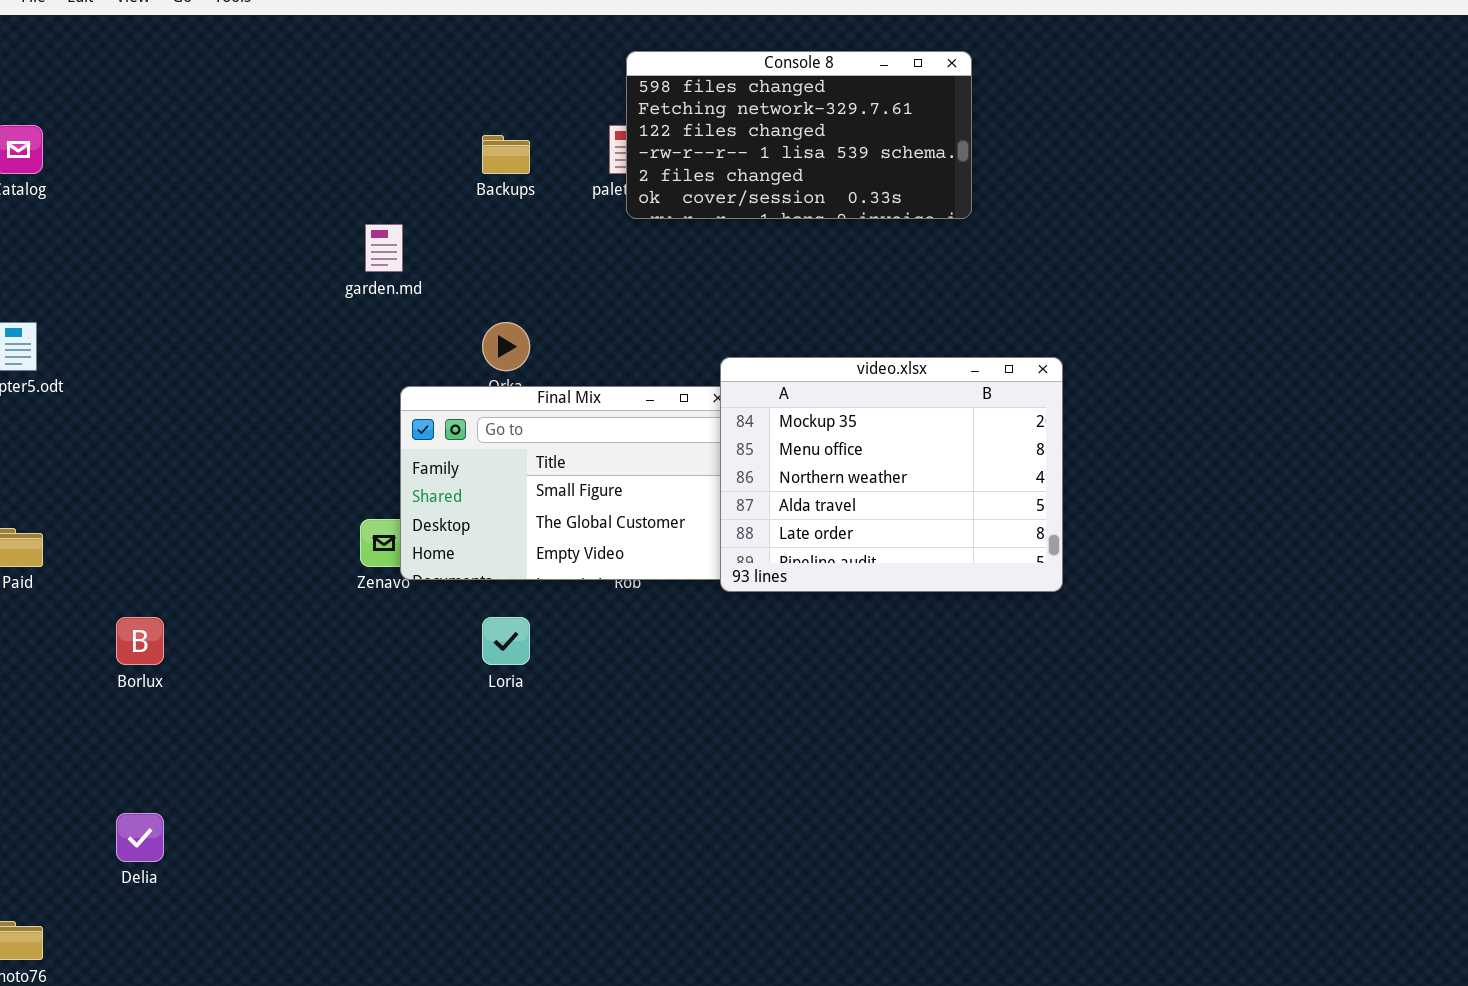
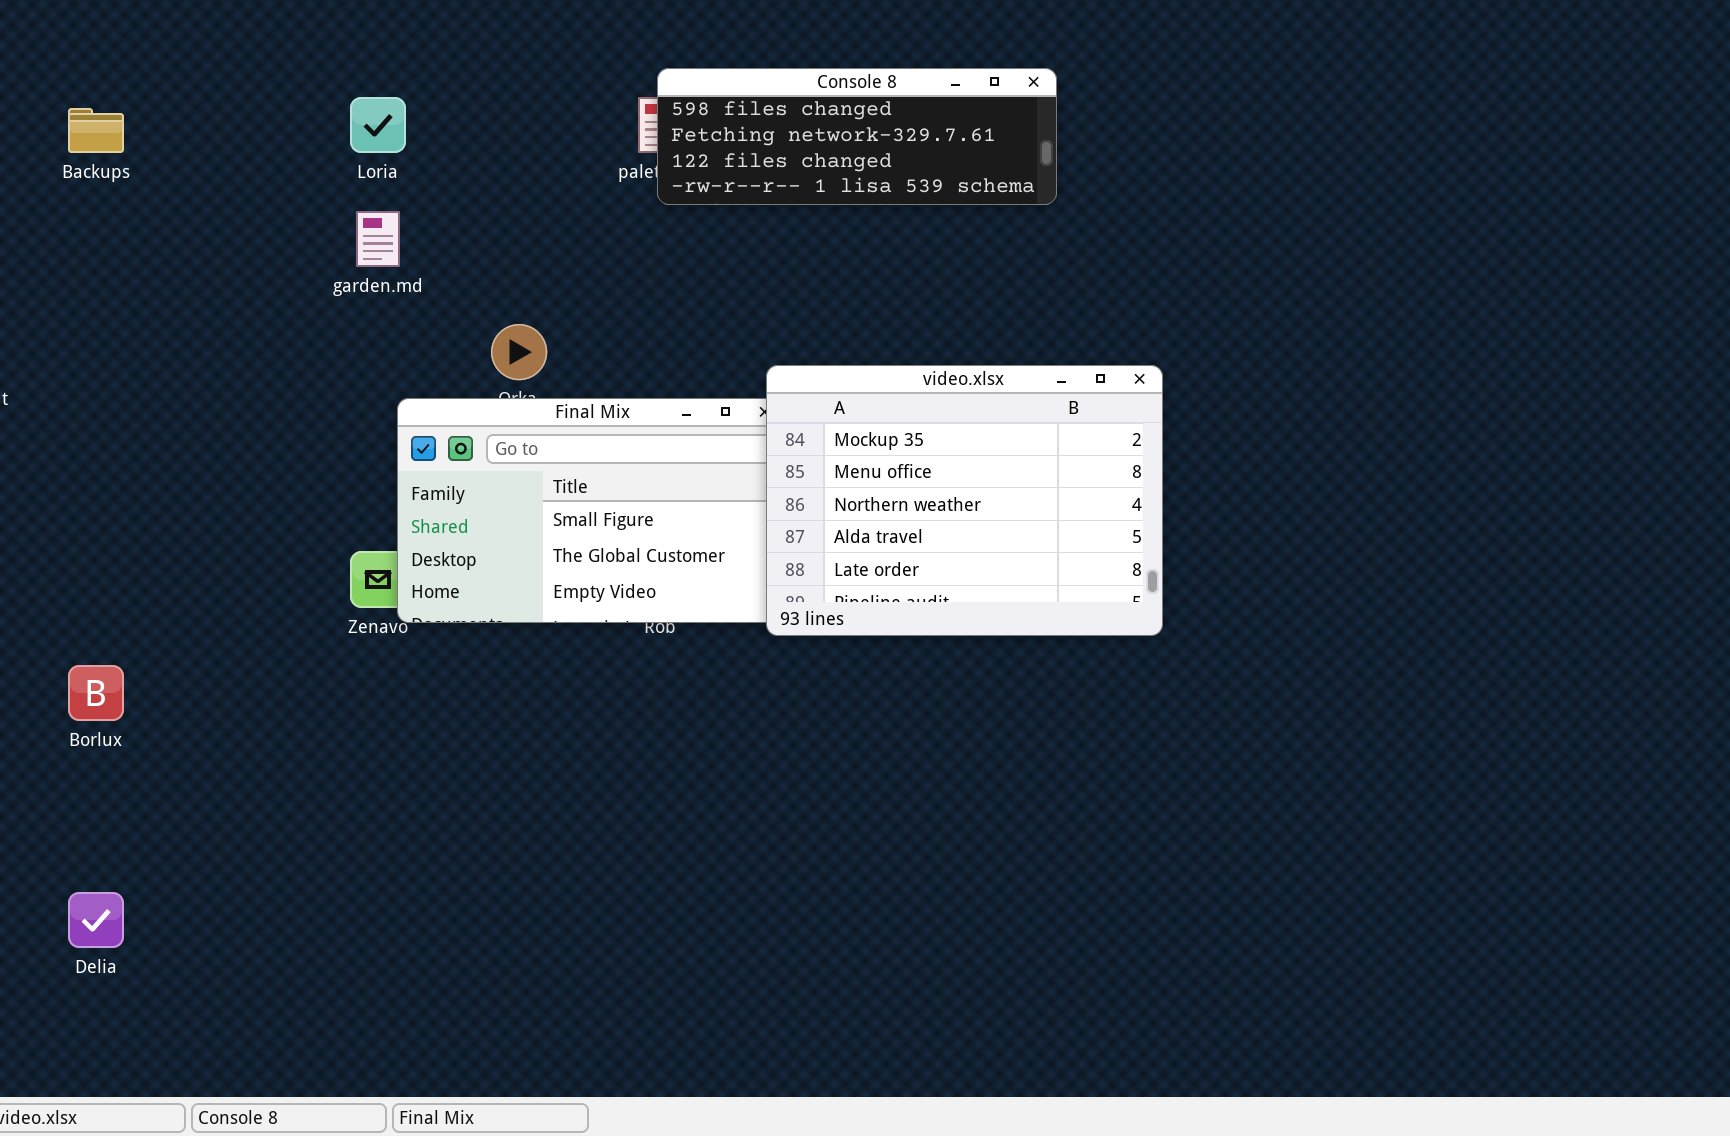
Console 8: [626,51,972,219] -> [657,68,1057,205], resized
Backups: [482,135,530,174] -> [68,108,124,153], moved
Loria: [482,617,530,665] -> [350,97,406,153], moved

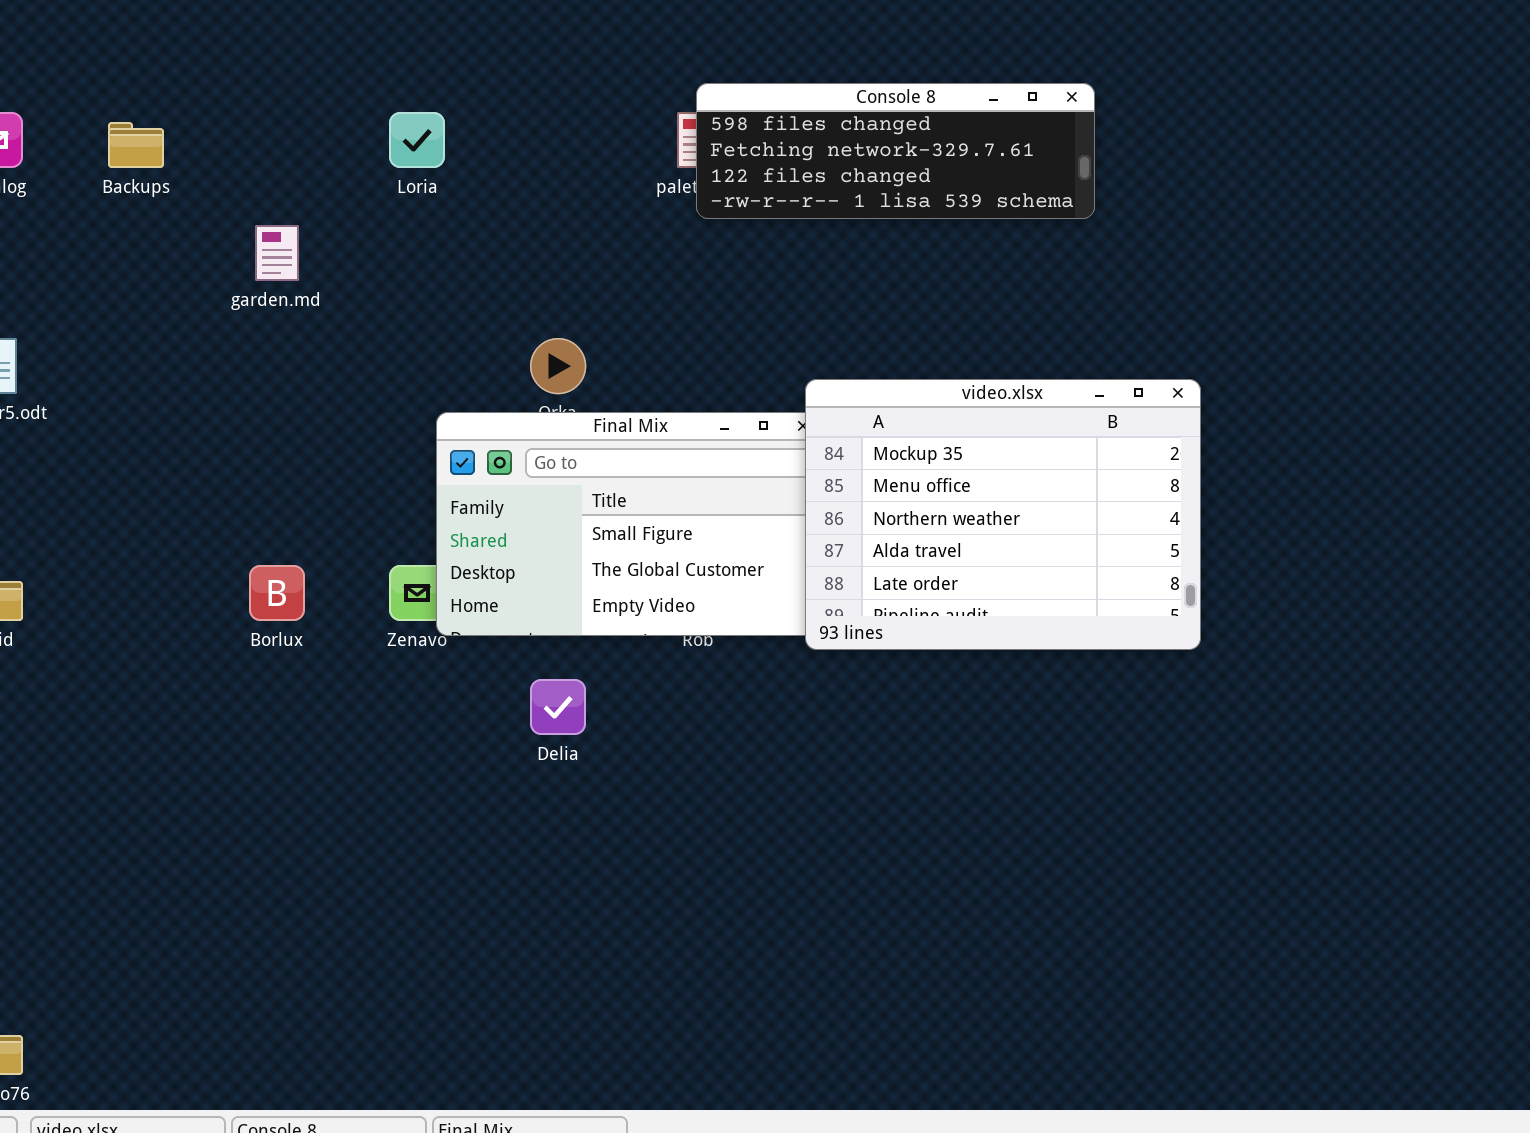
garden.md: [356,211,400,267] -> [255,225,299,281], moved
Borlux: [68,665,124,721] -> [249,565,305,621], moved
Delia: [68,892,124,948] -> [530,679,586,735], moved

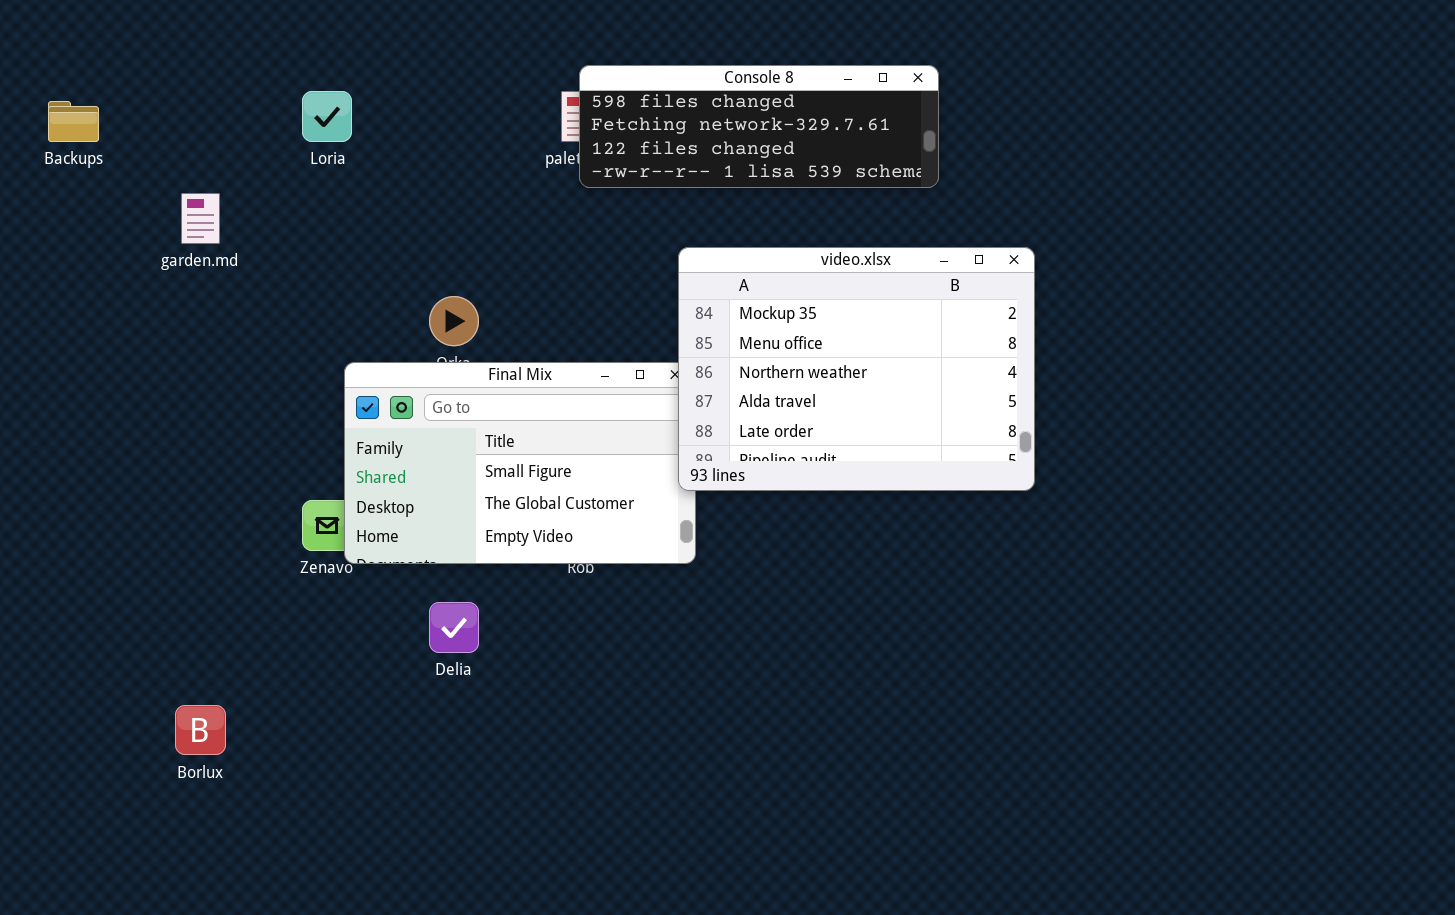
video.xlsx: [805,379,1201,650] -> [678,247,1035,491], moved
Borlux: [249,565,305,621] -> [175,705,226,755], moved

